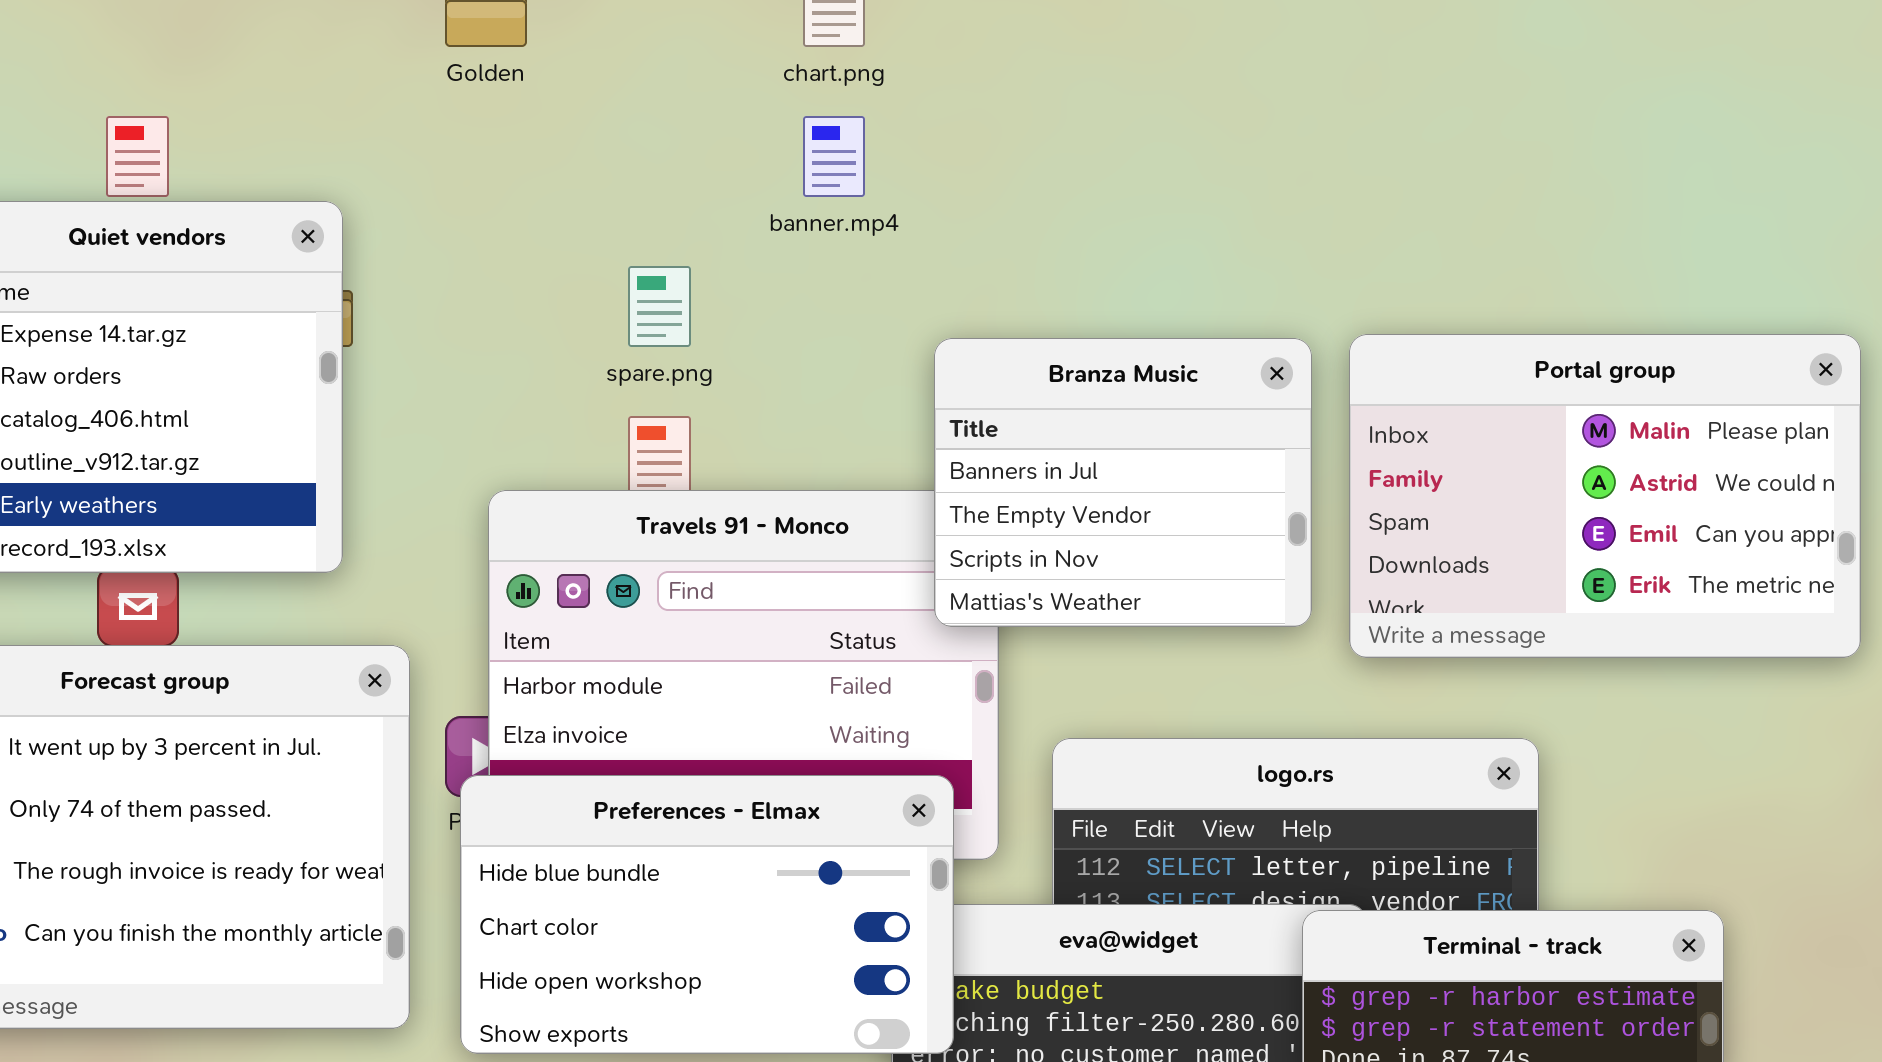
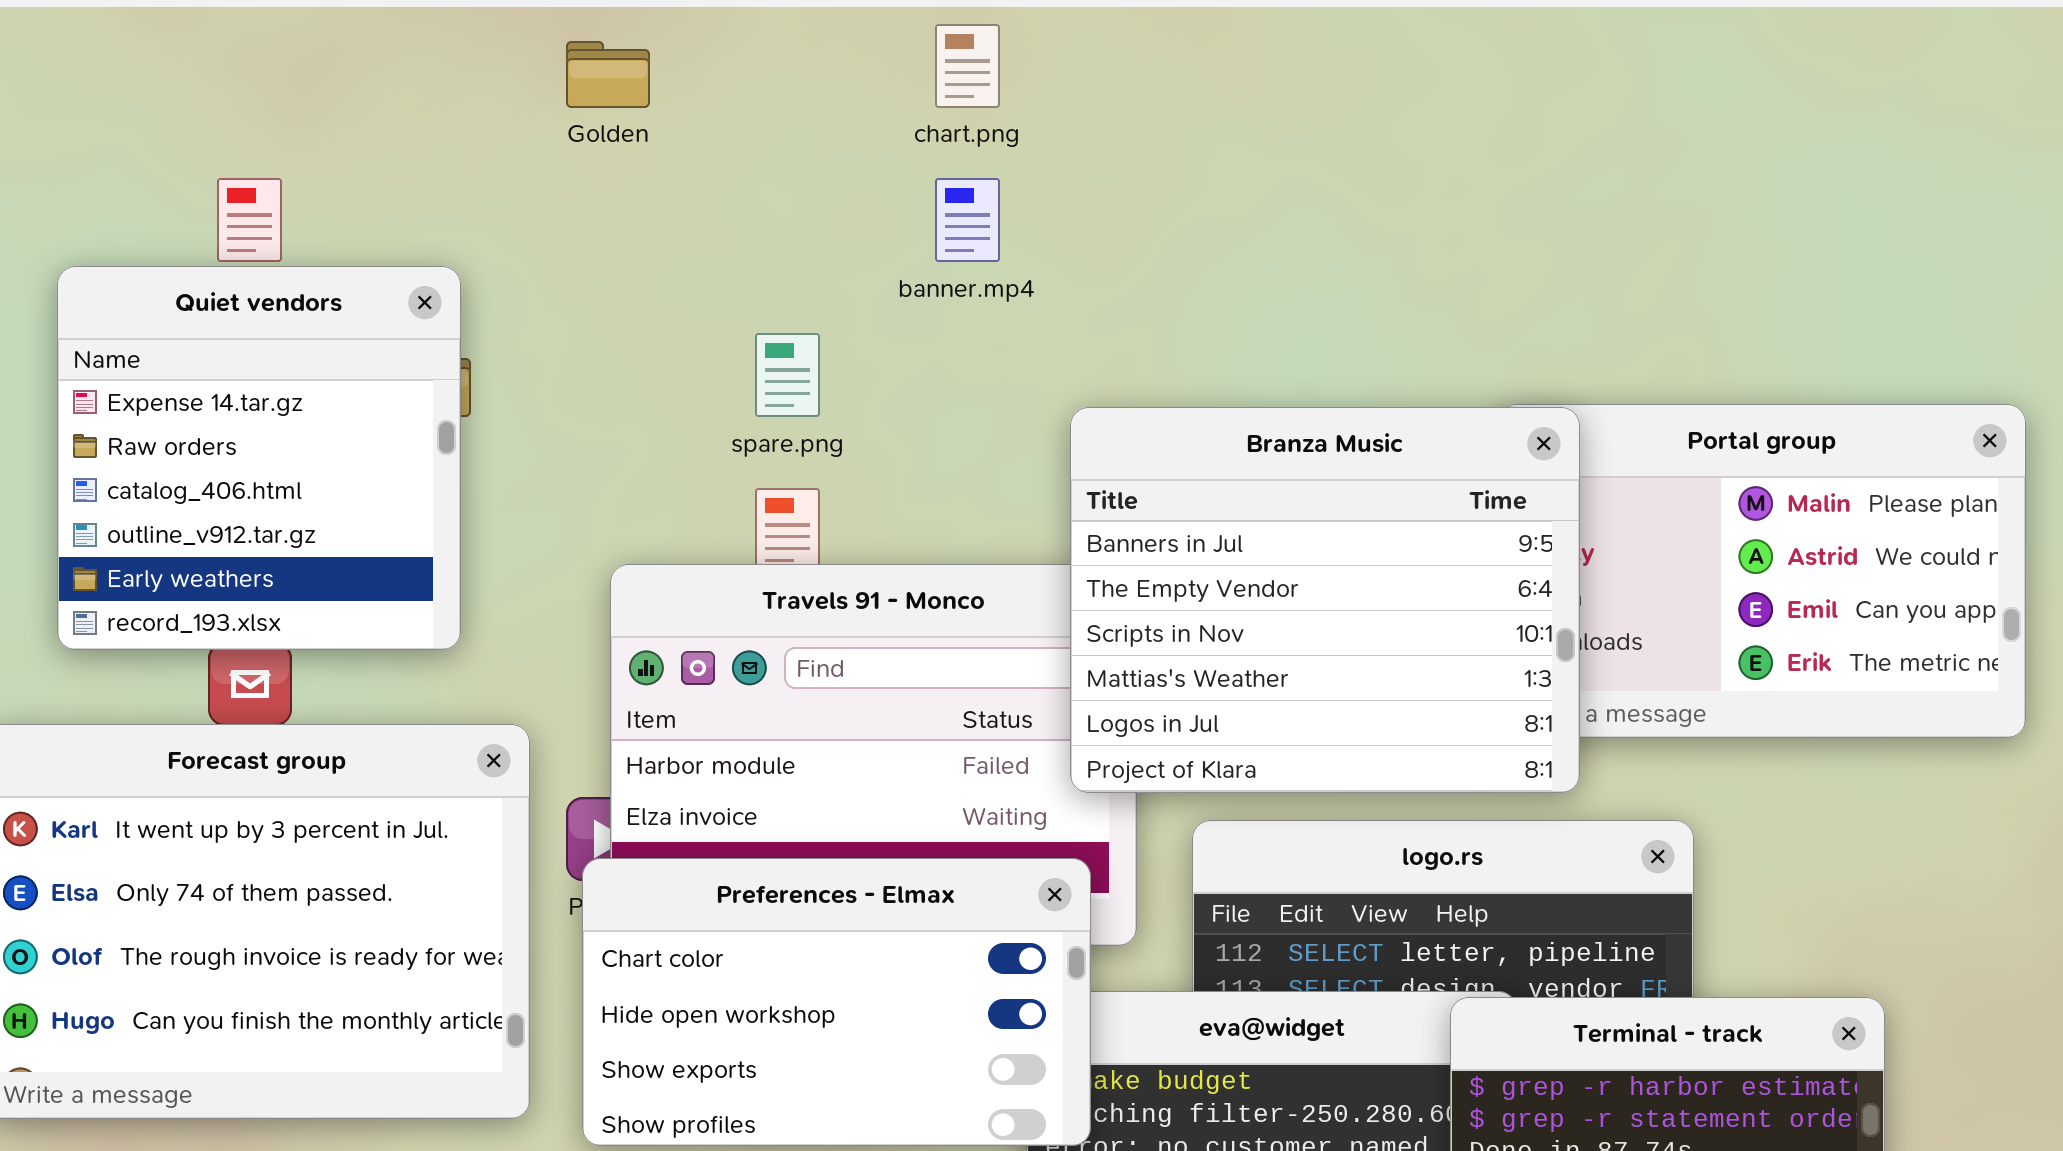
Branza Music: [934,338,1312,627] -> [1070,407,1580,793], resized
Preferences - Elmax: [460,775,954,1054] -> [582,858,1091,1146], scrolled down 1 row

